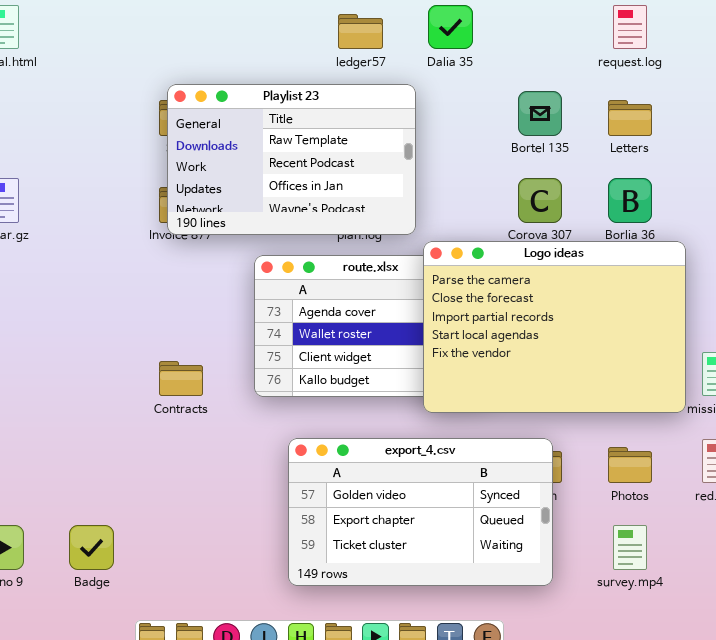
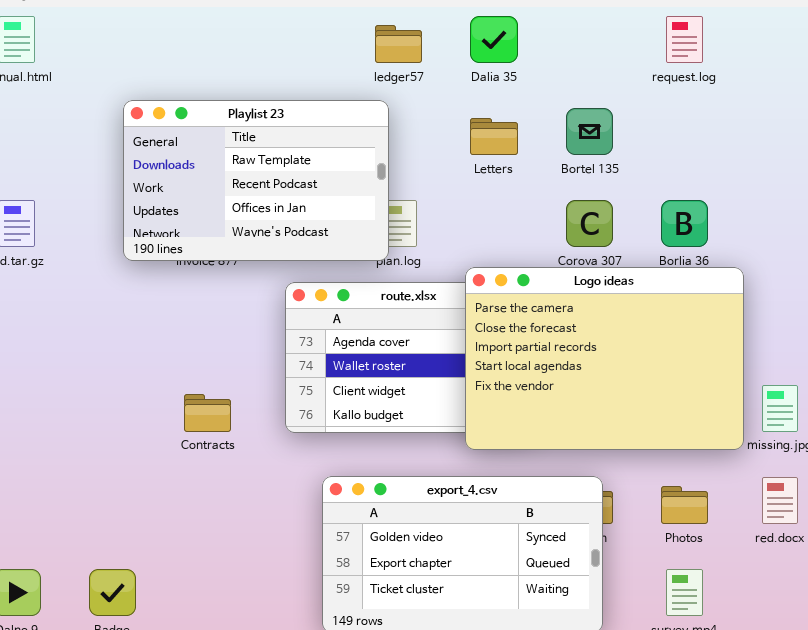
Playlist 23: [167,84,416,235] -> [123,100,389,261], moved
Letters: [608,100,652,136] -> [470,118,518,155], moved

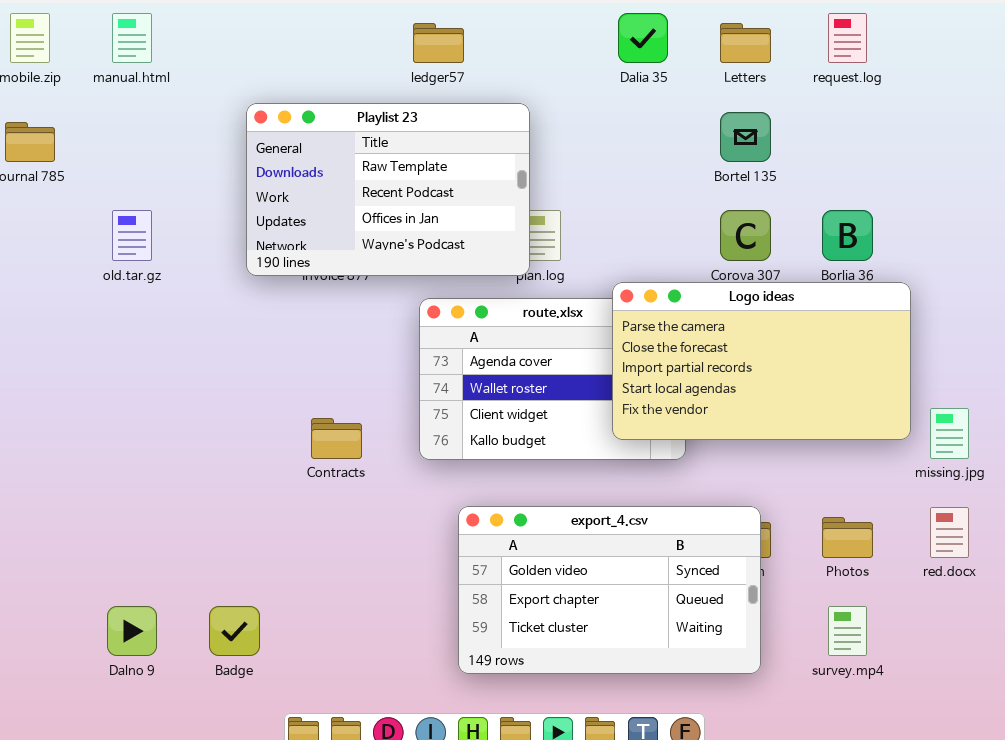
ledger57: [375,25,422,63] -> [413,23,464,63], moved
Letters: [470,118,518,155] -> [720,23,771,63], moved
Logo ideas: [465,267,744,450] -> [612,282,911,440], resized

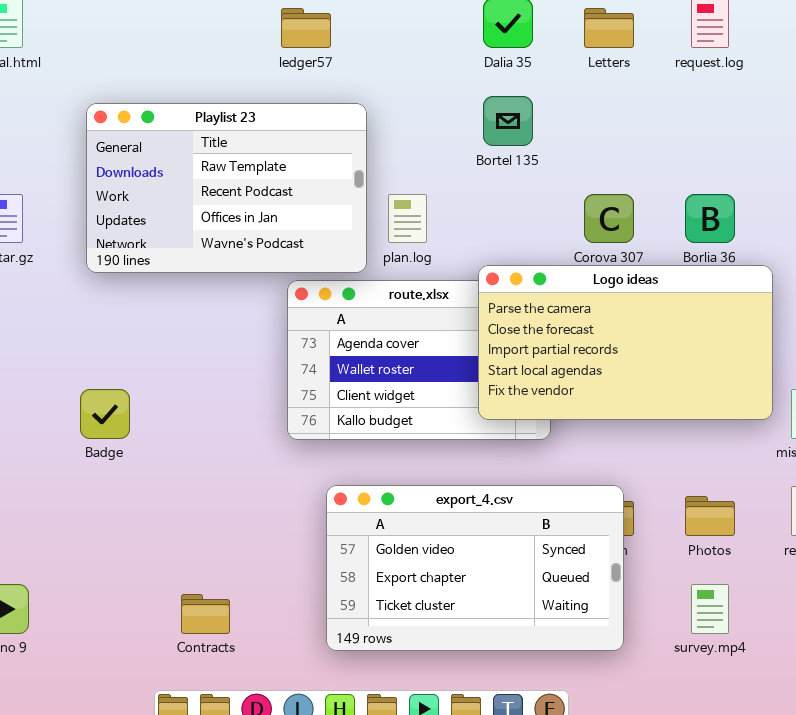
Playlist 23: [246,103,530,276] -> [86,103,367,273], moved
Bortel 135: [720,112,771,162] -> [483,96,533,146], moved
Contracts: [311,418,362,459] -> [181,594,230,634], moved
Badge: [209,606,260,656] -> [80,389,130,439], moved

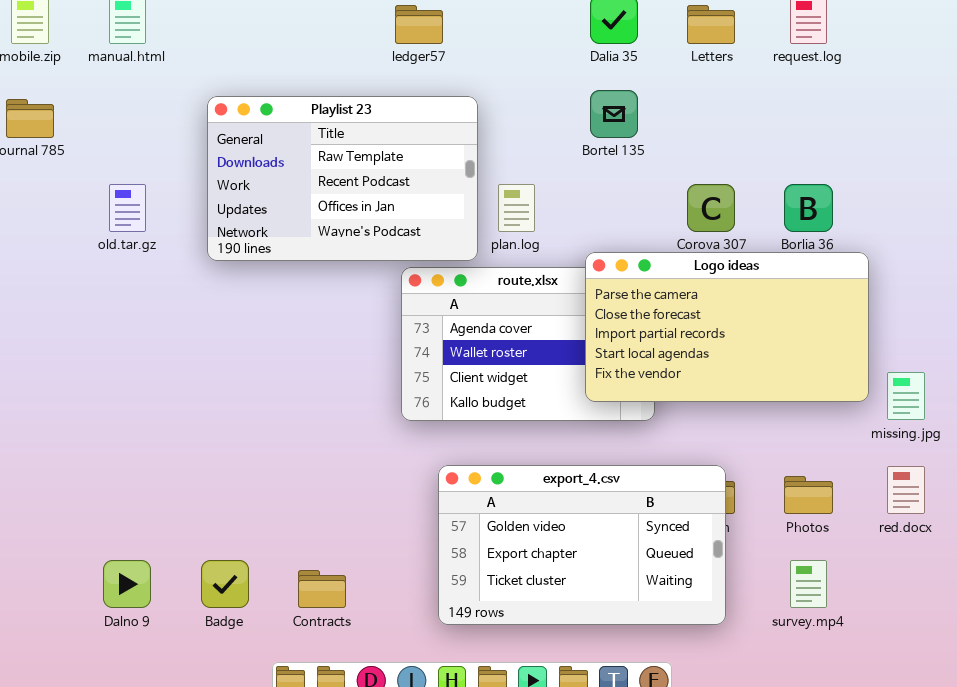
Badge: [80,389,130,439] -> [201,560,249,608], moved

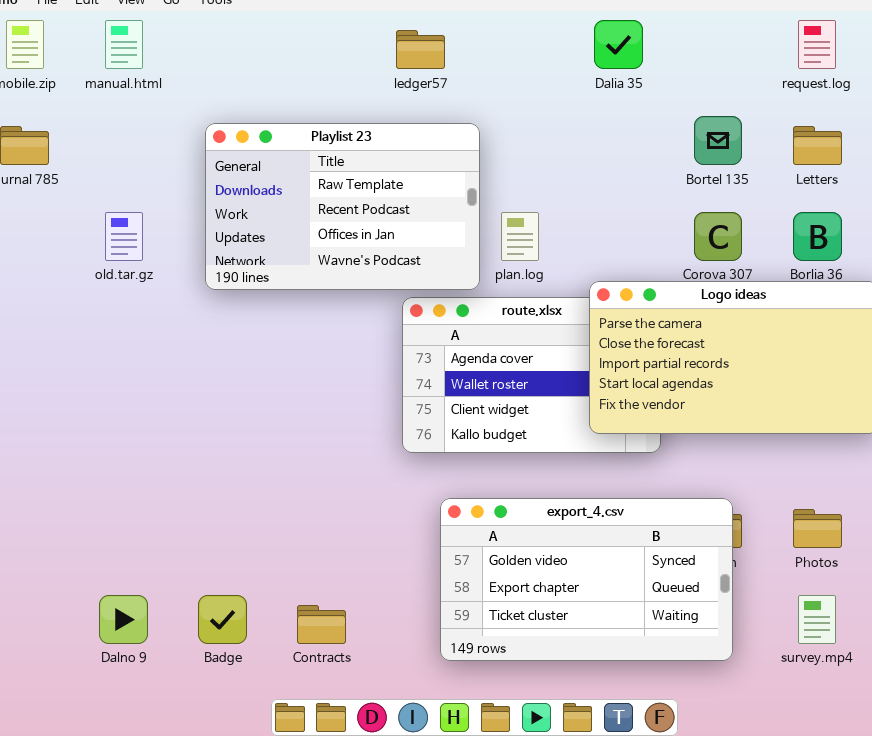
Letters: [687,5,735,44] -> [793,126,842,165], moved
Bortel 135: [590,90,638,138] -> [694,116,742,165], moved

